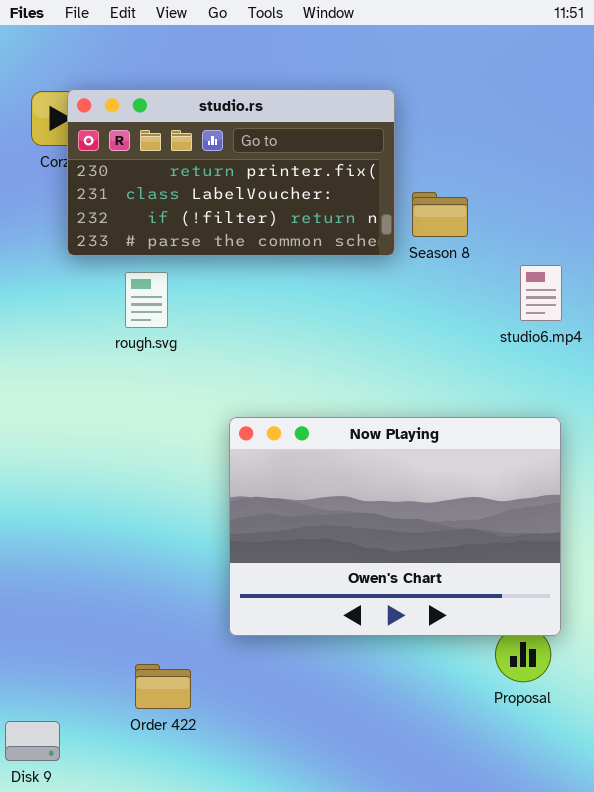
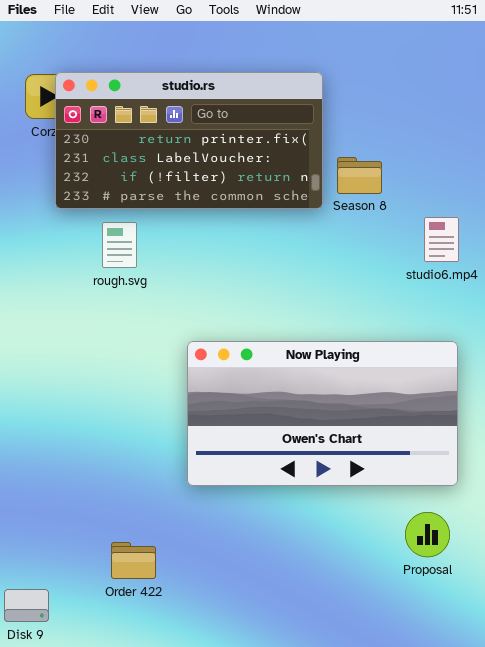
Now Playing: [229,417,561,636] -> [187,341,458,486], resized

